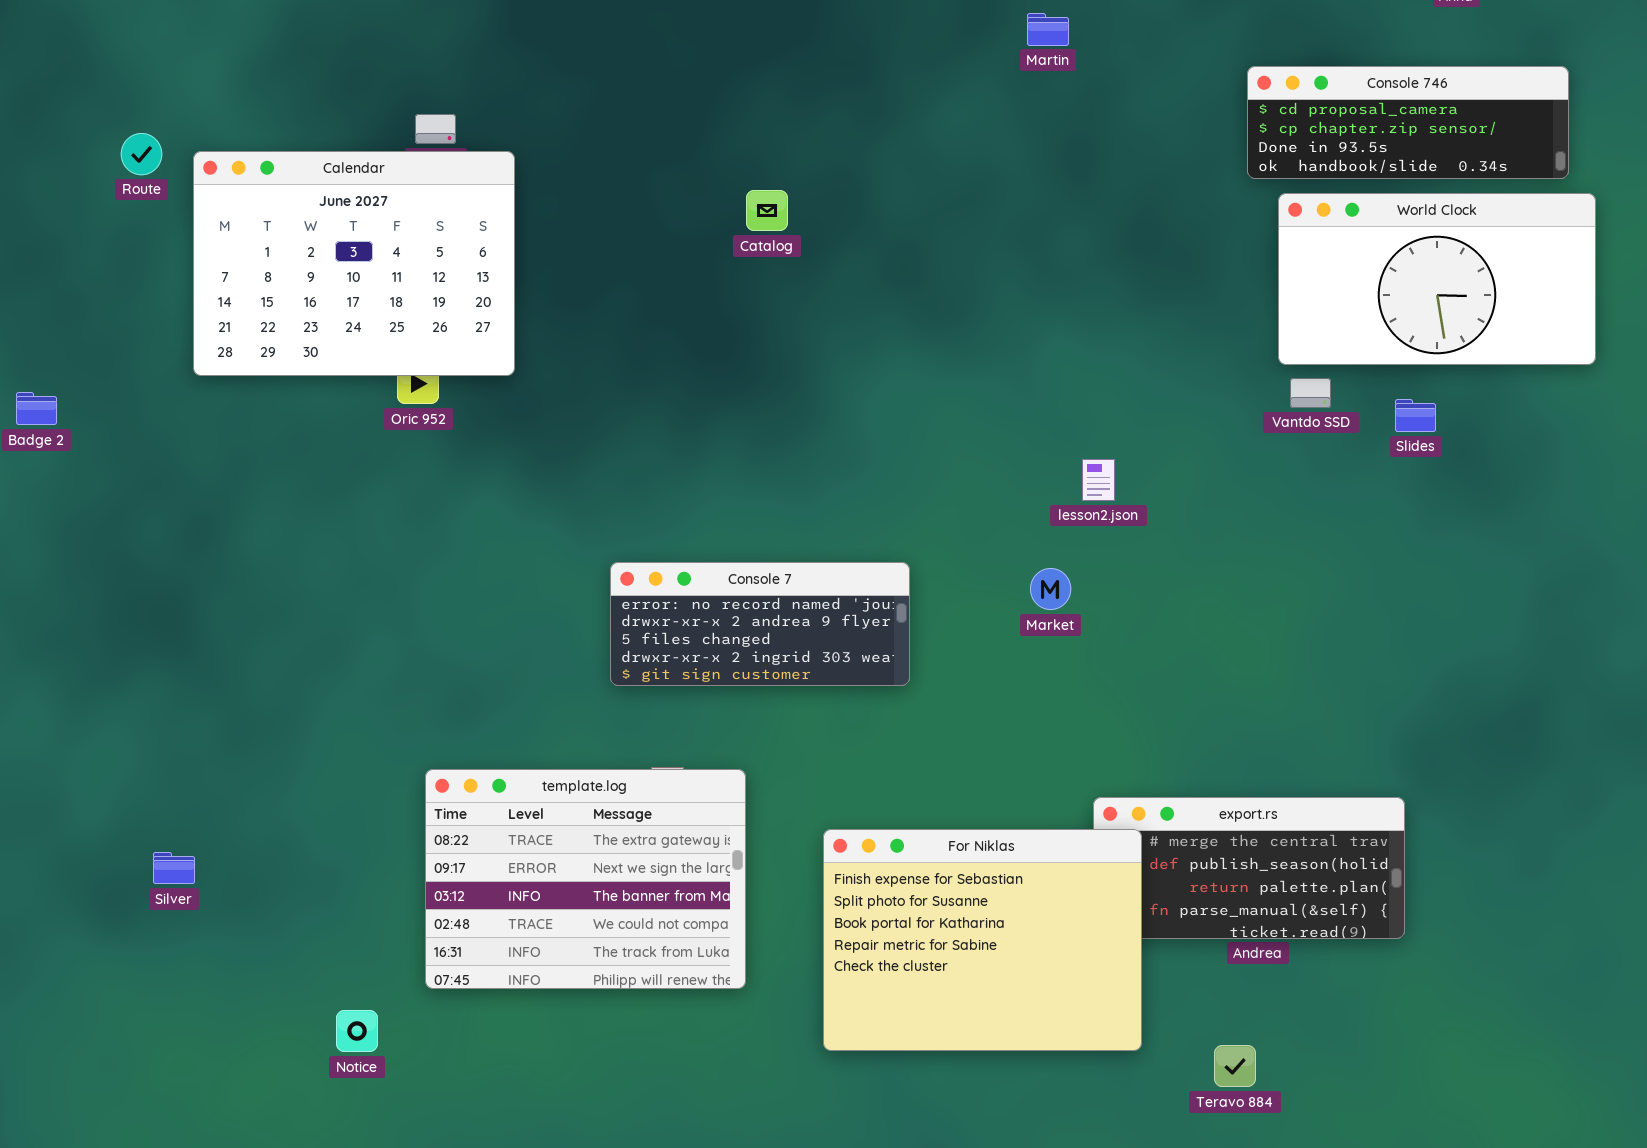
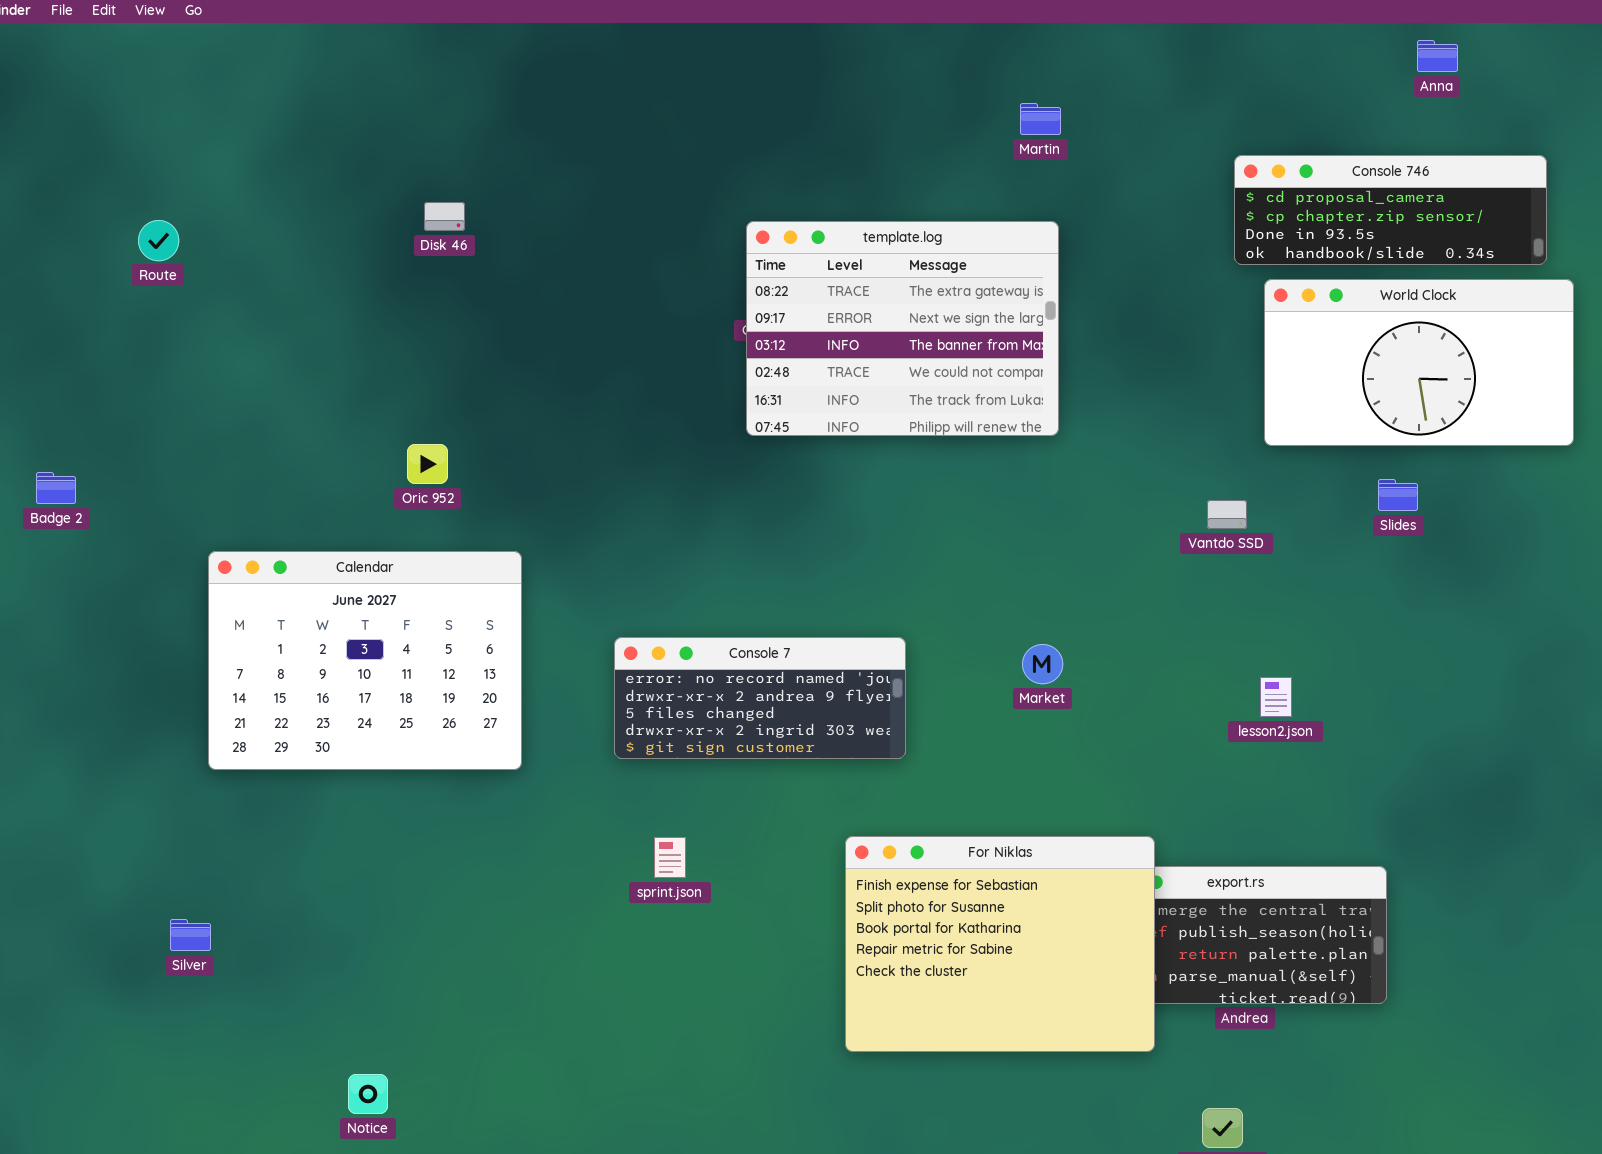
Calendar: [193,151,515,376] -> [208,551,522,770], moved
Vantdo SSD: [1290,378,1331,408] -> [1207,500,1247,529], moved
lesson2.json: [1082,459,1115,501] -> [1260,677,1292,717], moved
template.log: [425,769,746,989] -> [746,221,1059,436], moved
For Niklas: [823,829,1142,1051] -> [845,836,1155,1052], moved

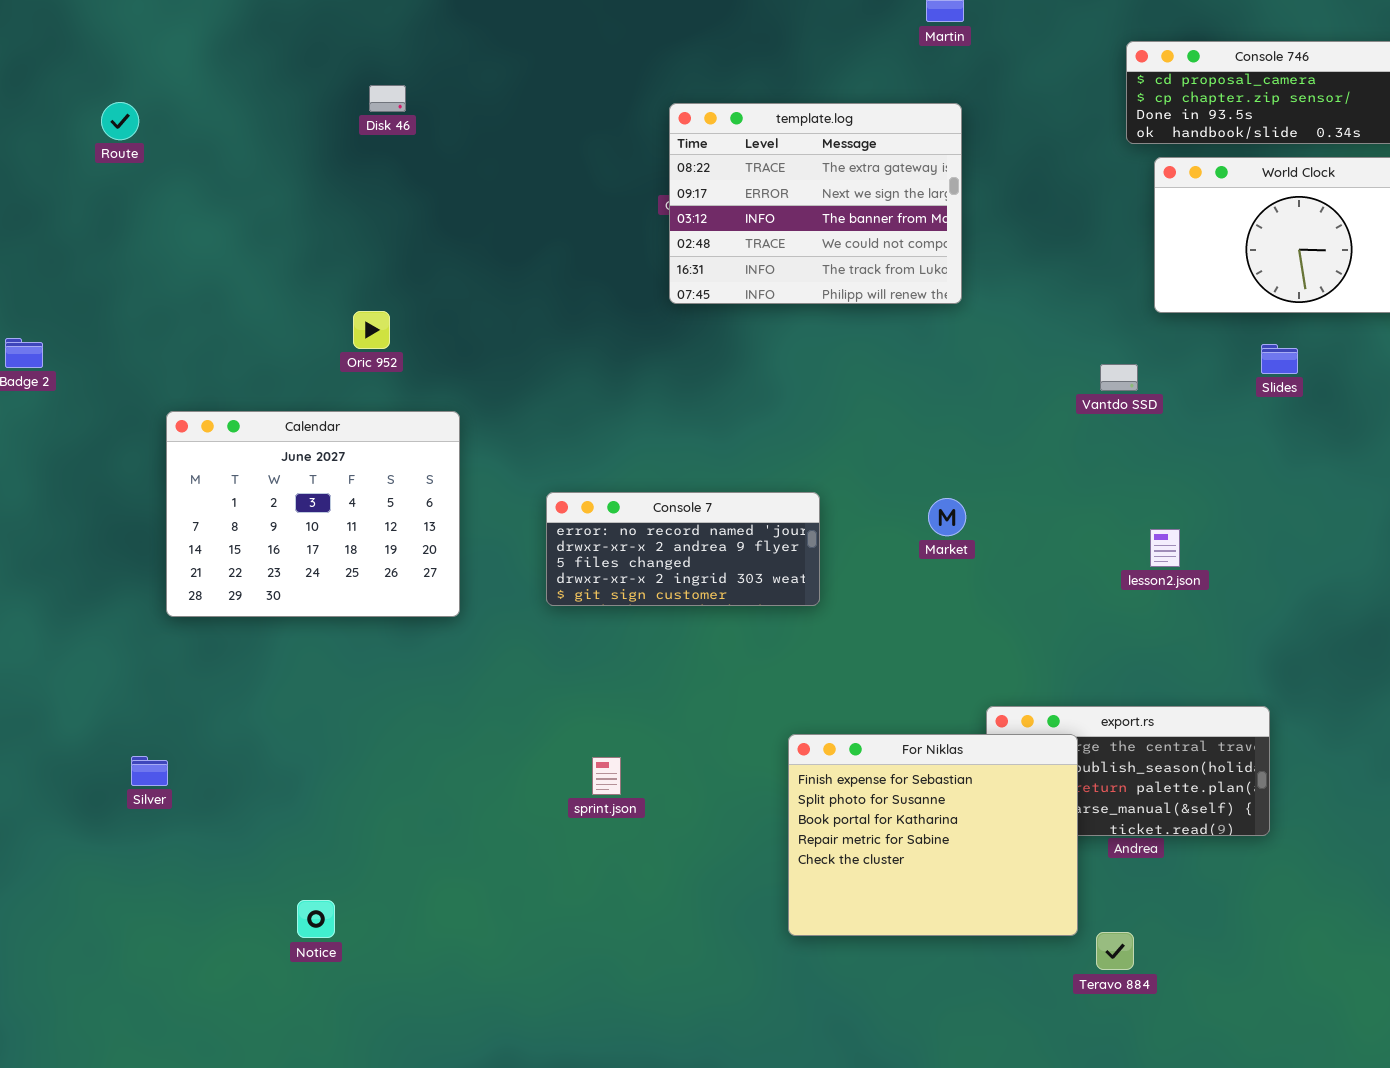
For Niklas: [845,836,1155,1052] -> [788,734,1078,936], moved
sprint.json: [654,837,686,878] -> [592,757,621,795], moved

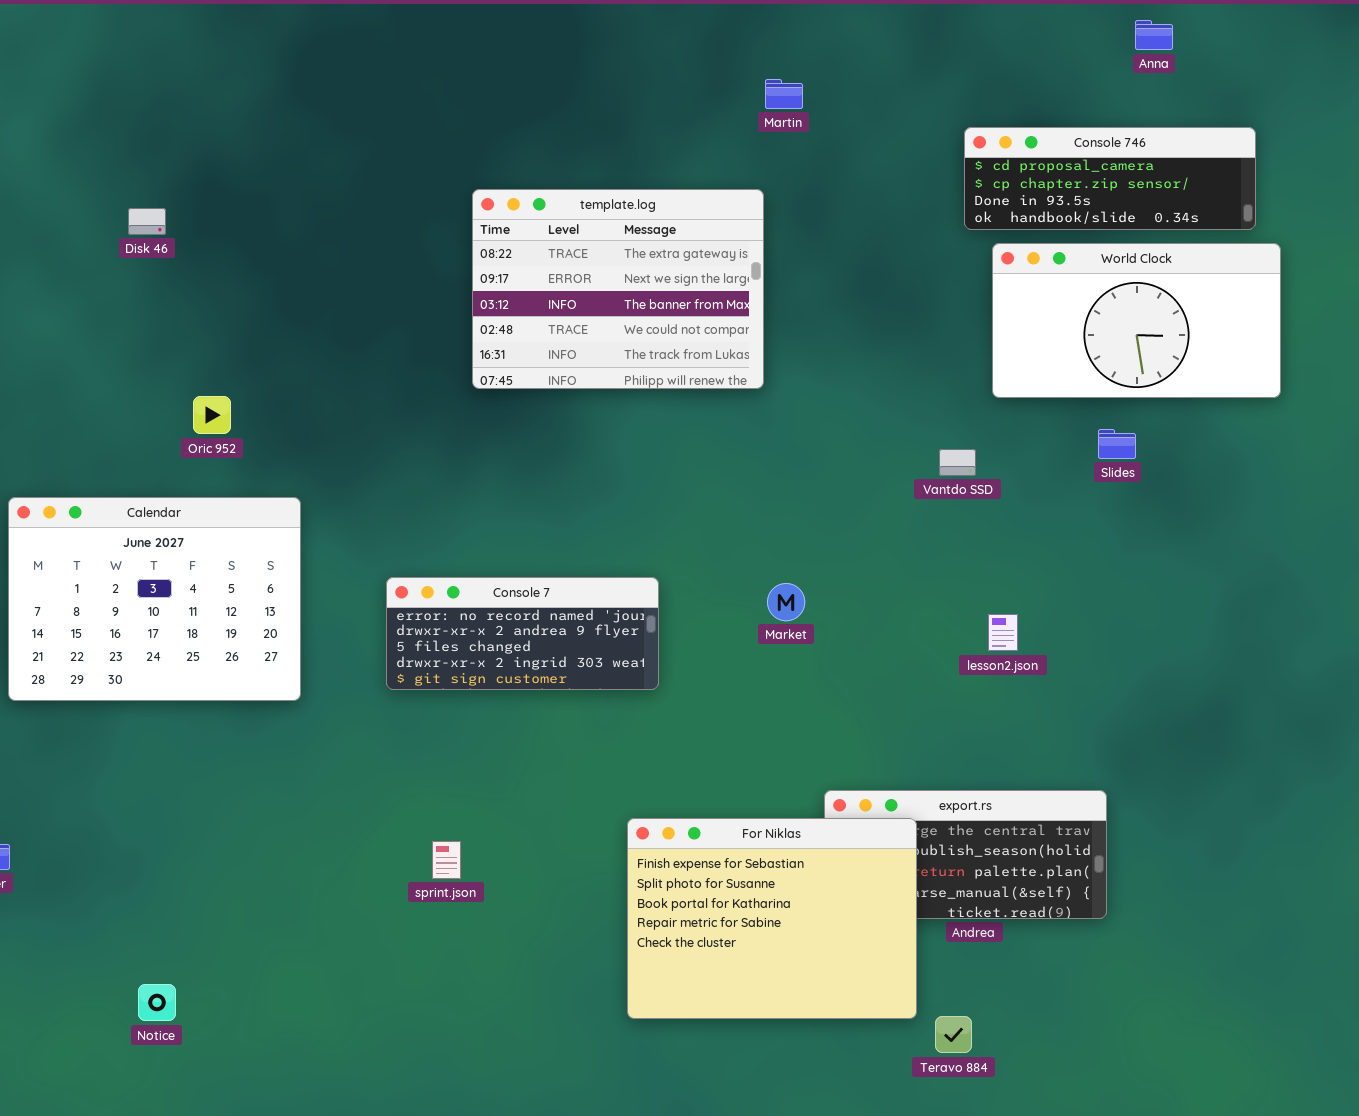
Disk 46: [369,85,406,112] -> [128,208,166,235], moved
template.log: [669,103,962,304] -> [472,189,764,389], moved

